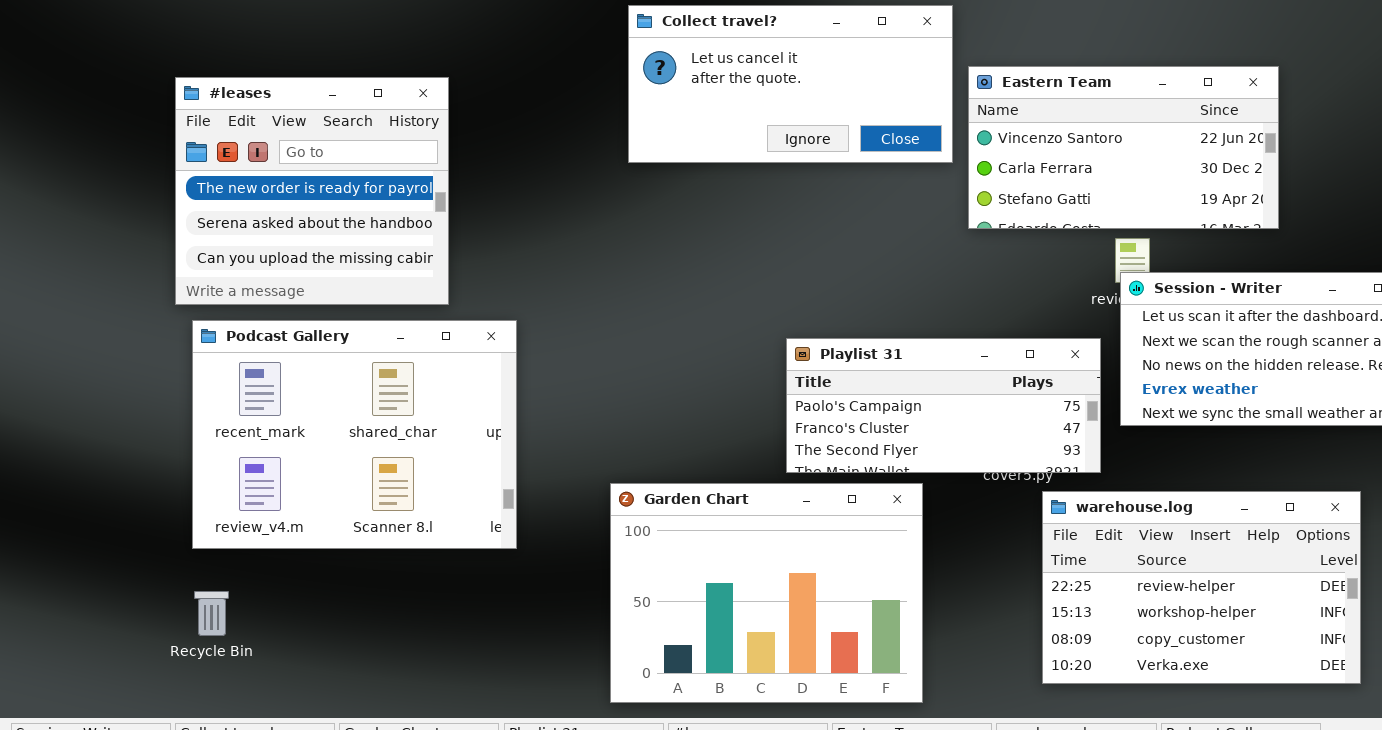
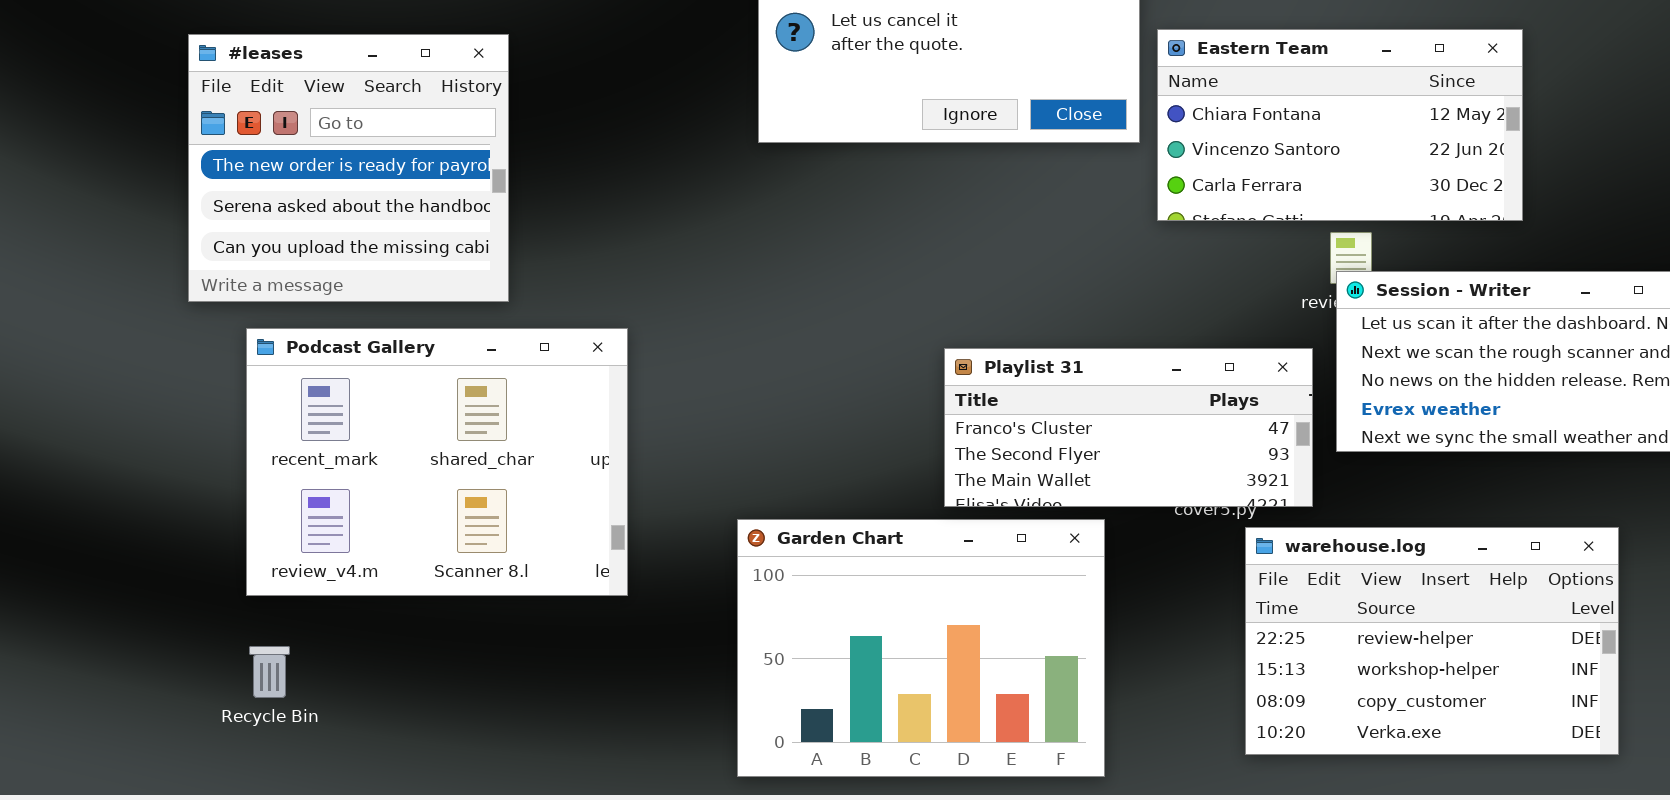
Eastern Team: [968,66,1279,229] -> [1157,29,1523,221], scrolled up 1 row
#leases: [175,77,449,305] -> [188,34,509,302], moved
Playlist 31: [786,338,1101,473] -> [944,348,1313,507], scrolled down 1 row

